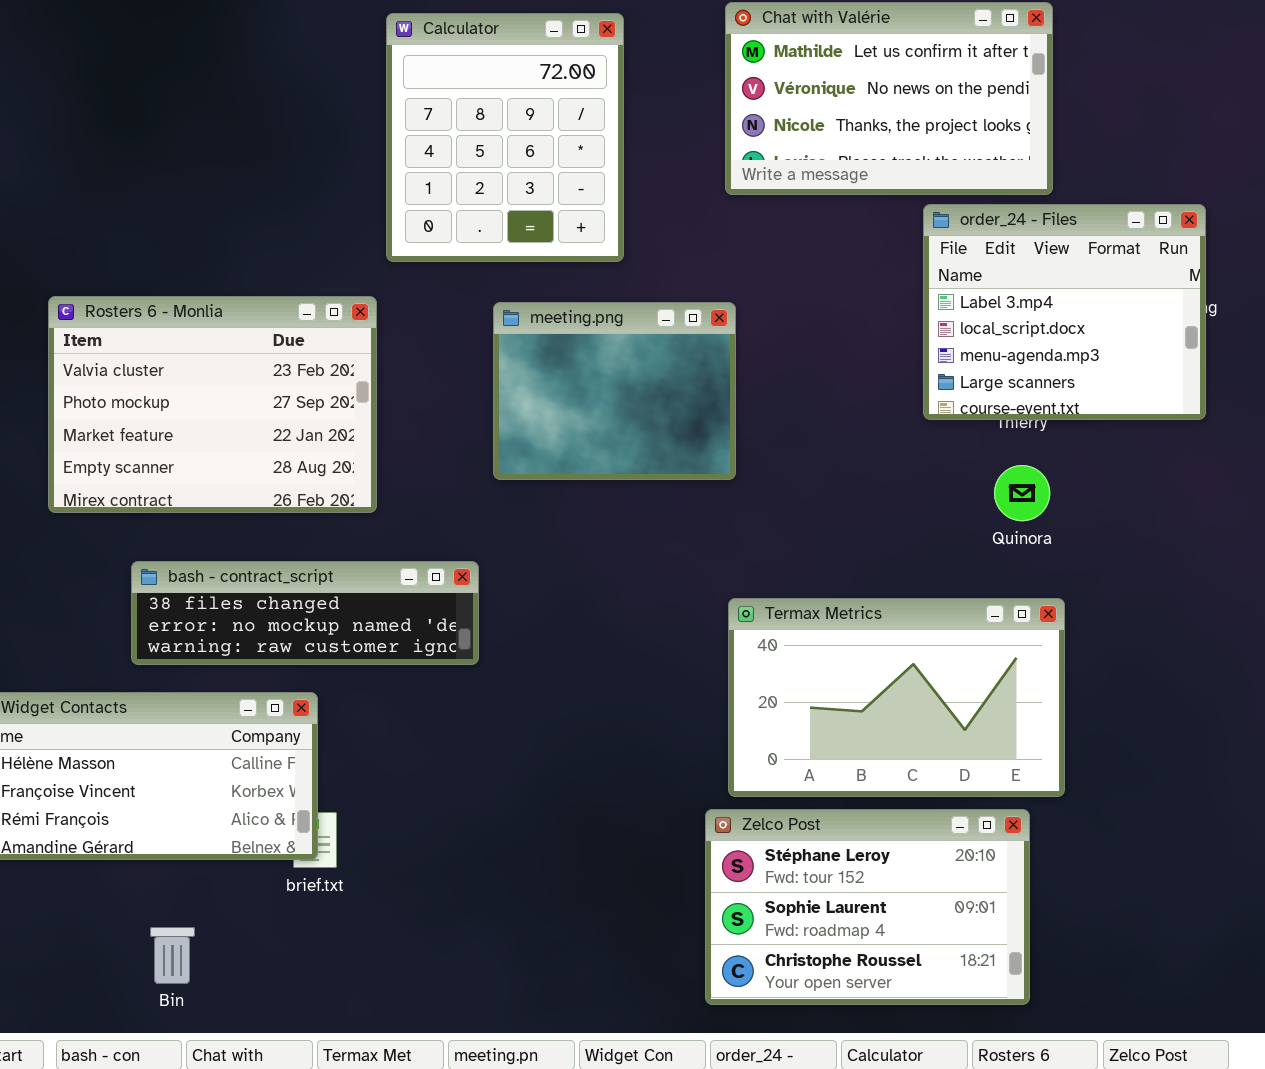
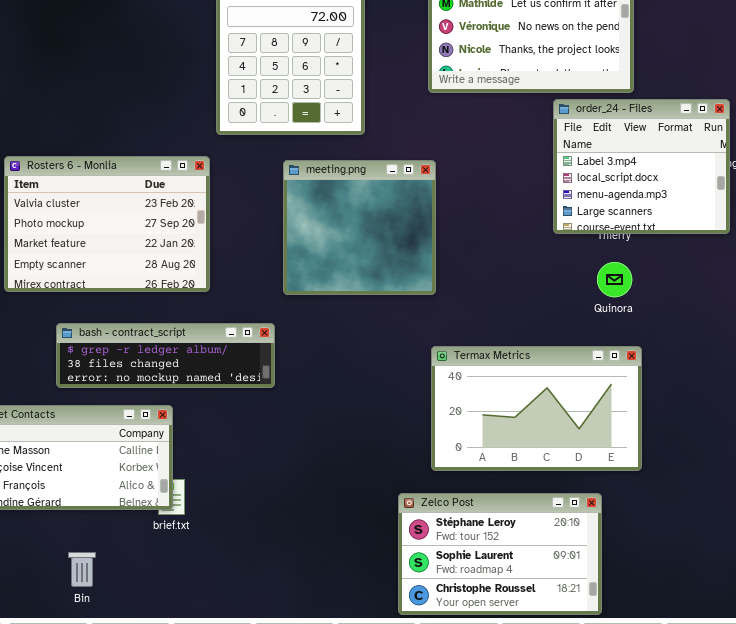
meeting.png: [493,302,736,480] -> [283,160,436,295], resized
bash - contract_script: [131,561,479,665] -> [56,323,275,388], scrolled up 1 row
Zelco Post: [705,809,1030,1005] -> [398,493,602,615], moved

